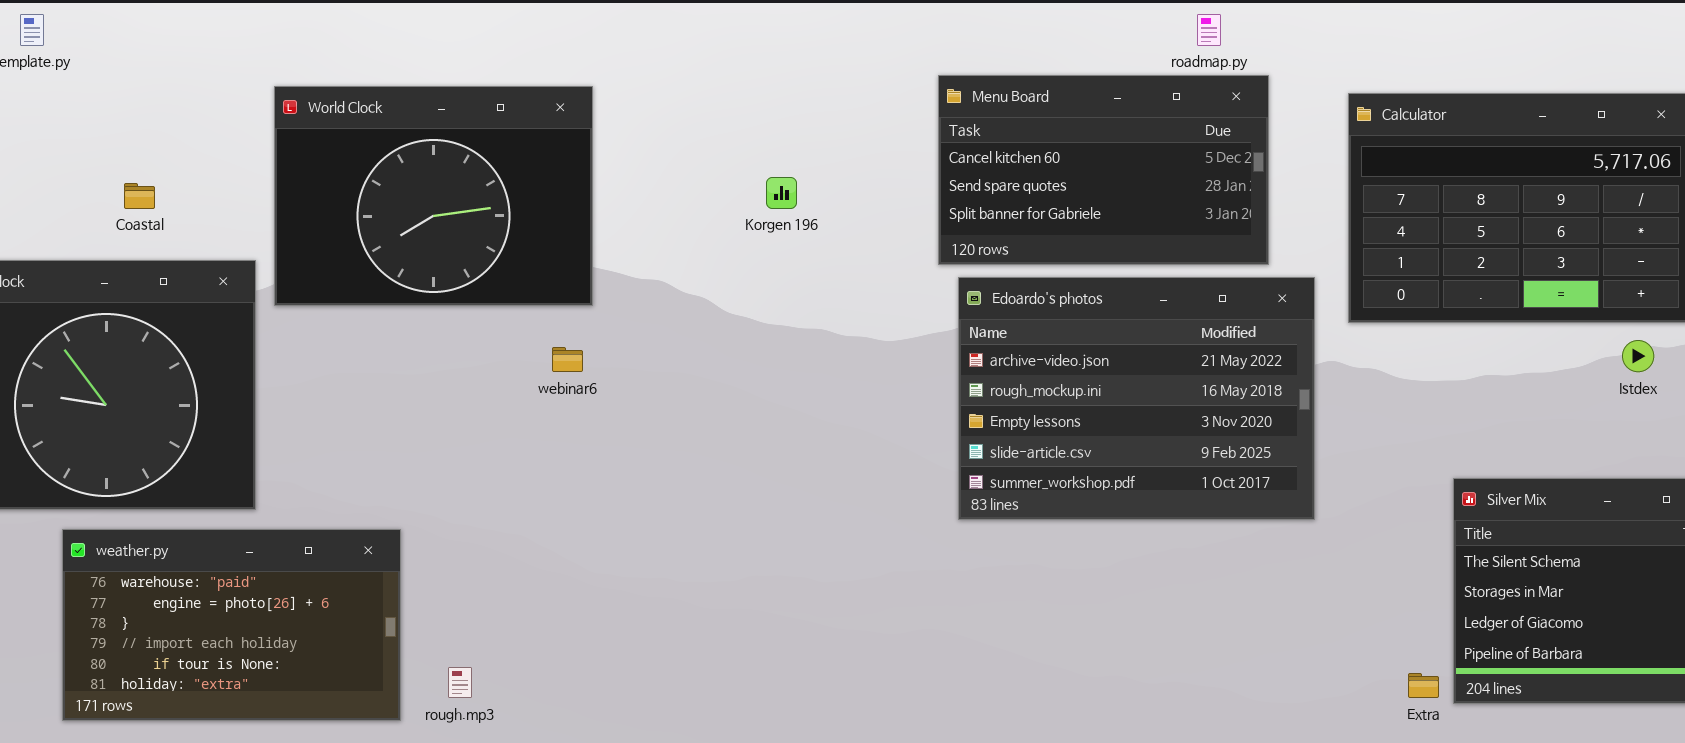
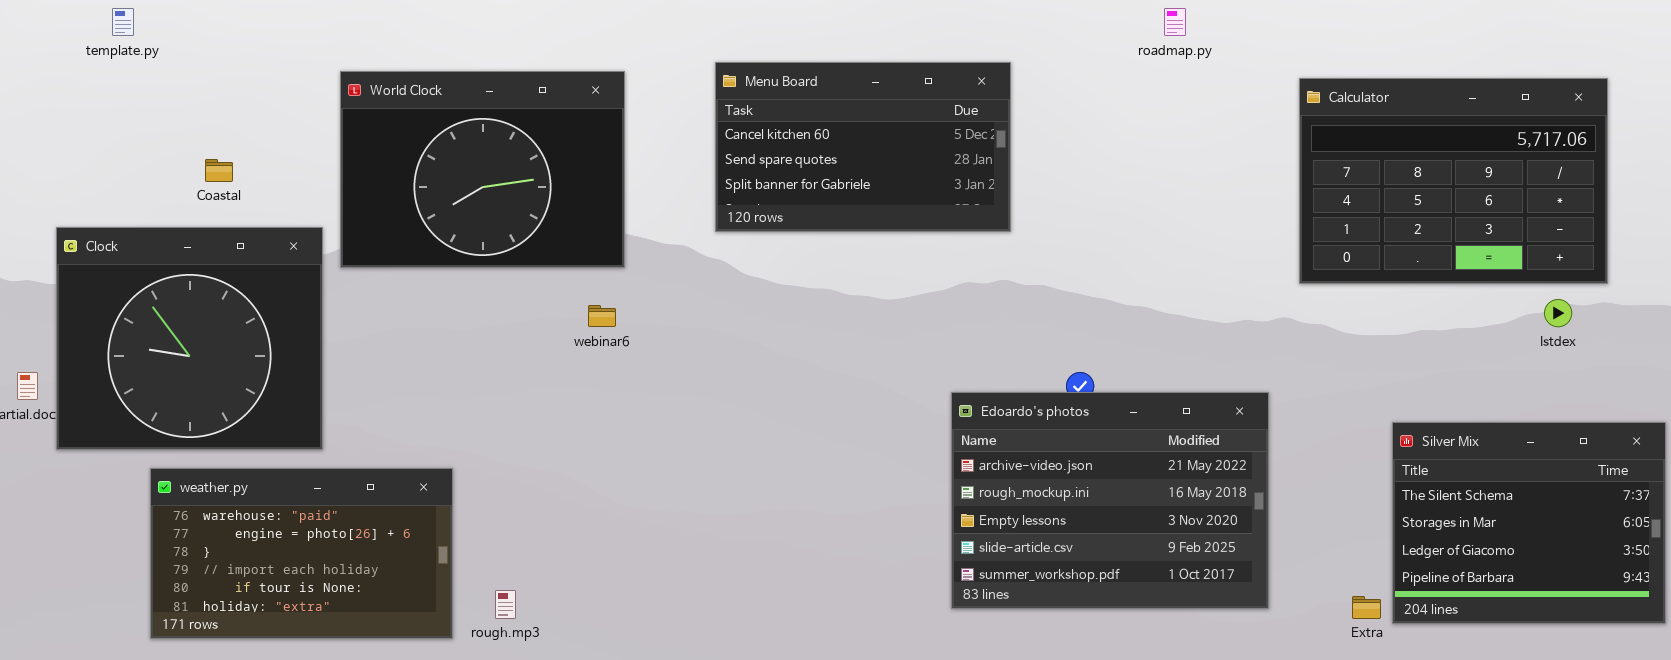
Menu Board: [938,75,1269,265] -> [715,62,1011,232], moved
Edoardo's photos: [958,277,1315,520] -> [951,392,1269,609], moved

